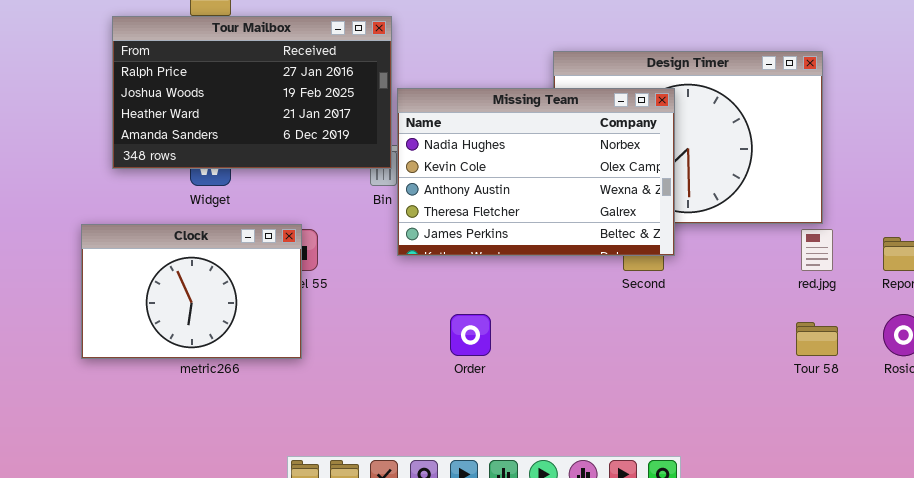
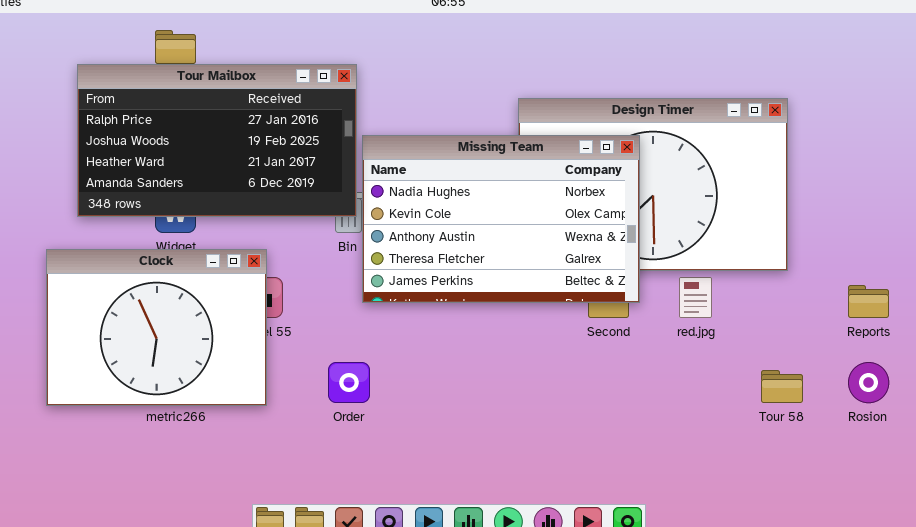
Clock: [81,224,302,359] -> [46,249,267,406], resized
red.jpg: [801,229,833,271] -> [679,277,712,318], moved
Order: [450,314,491,356] -> [328,362,370,403], moved

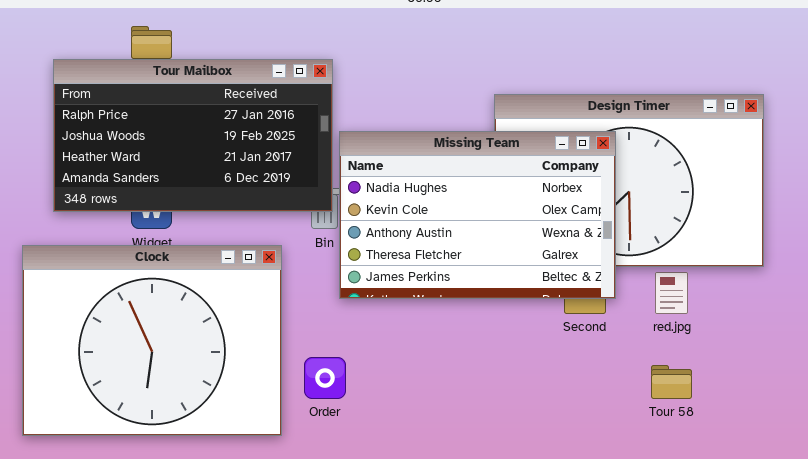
Clock: [46,249,267,406] -> [22,245,282,436], resized
Tour 58: [761,370,803,403] -> [651,365,692,399], moved

